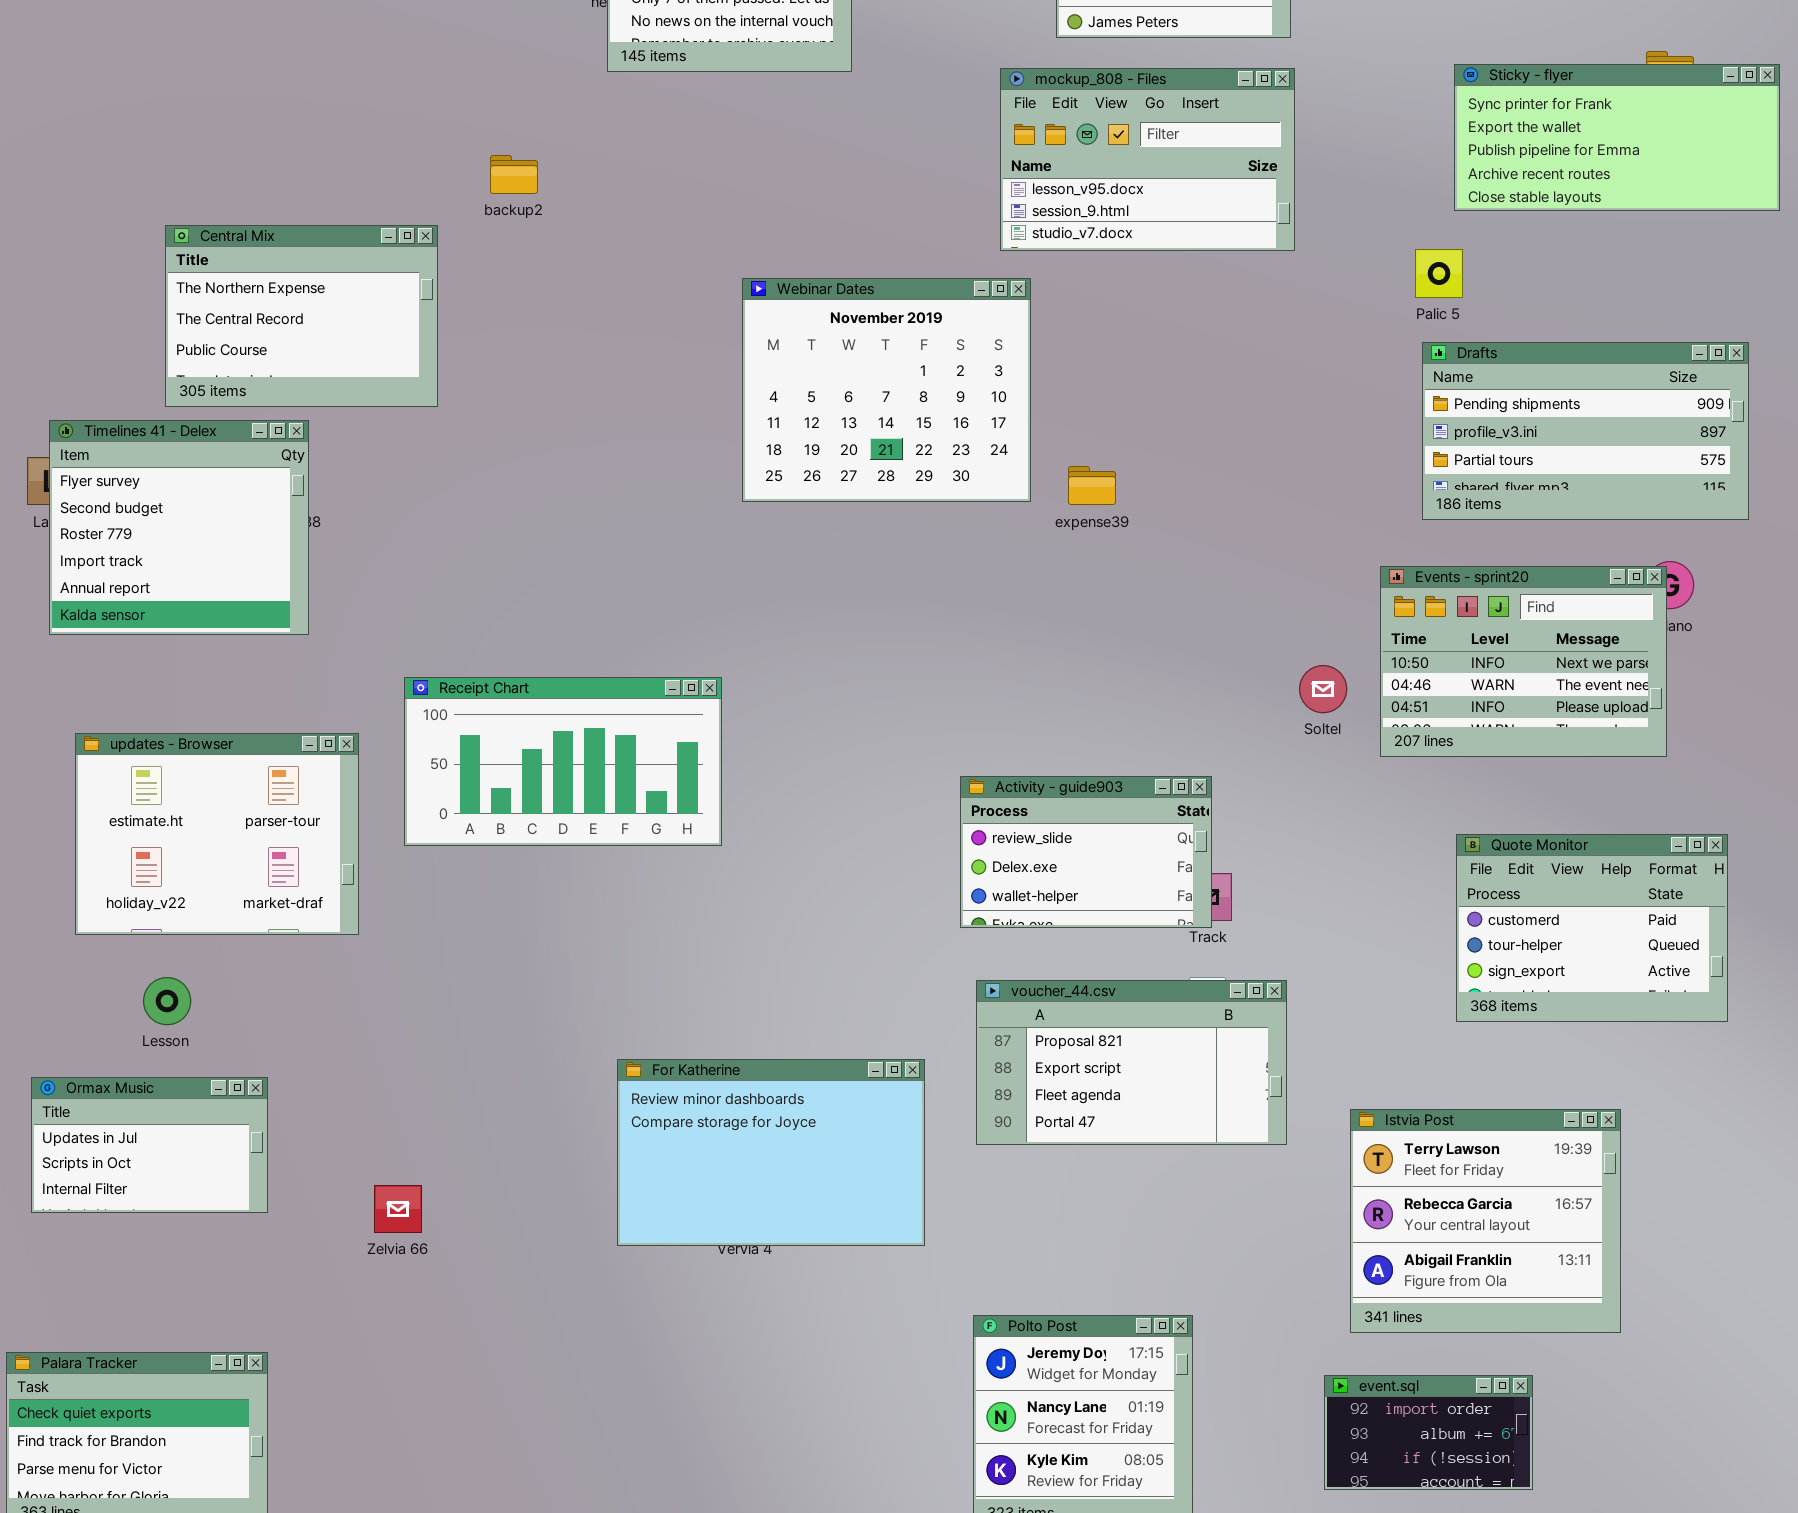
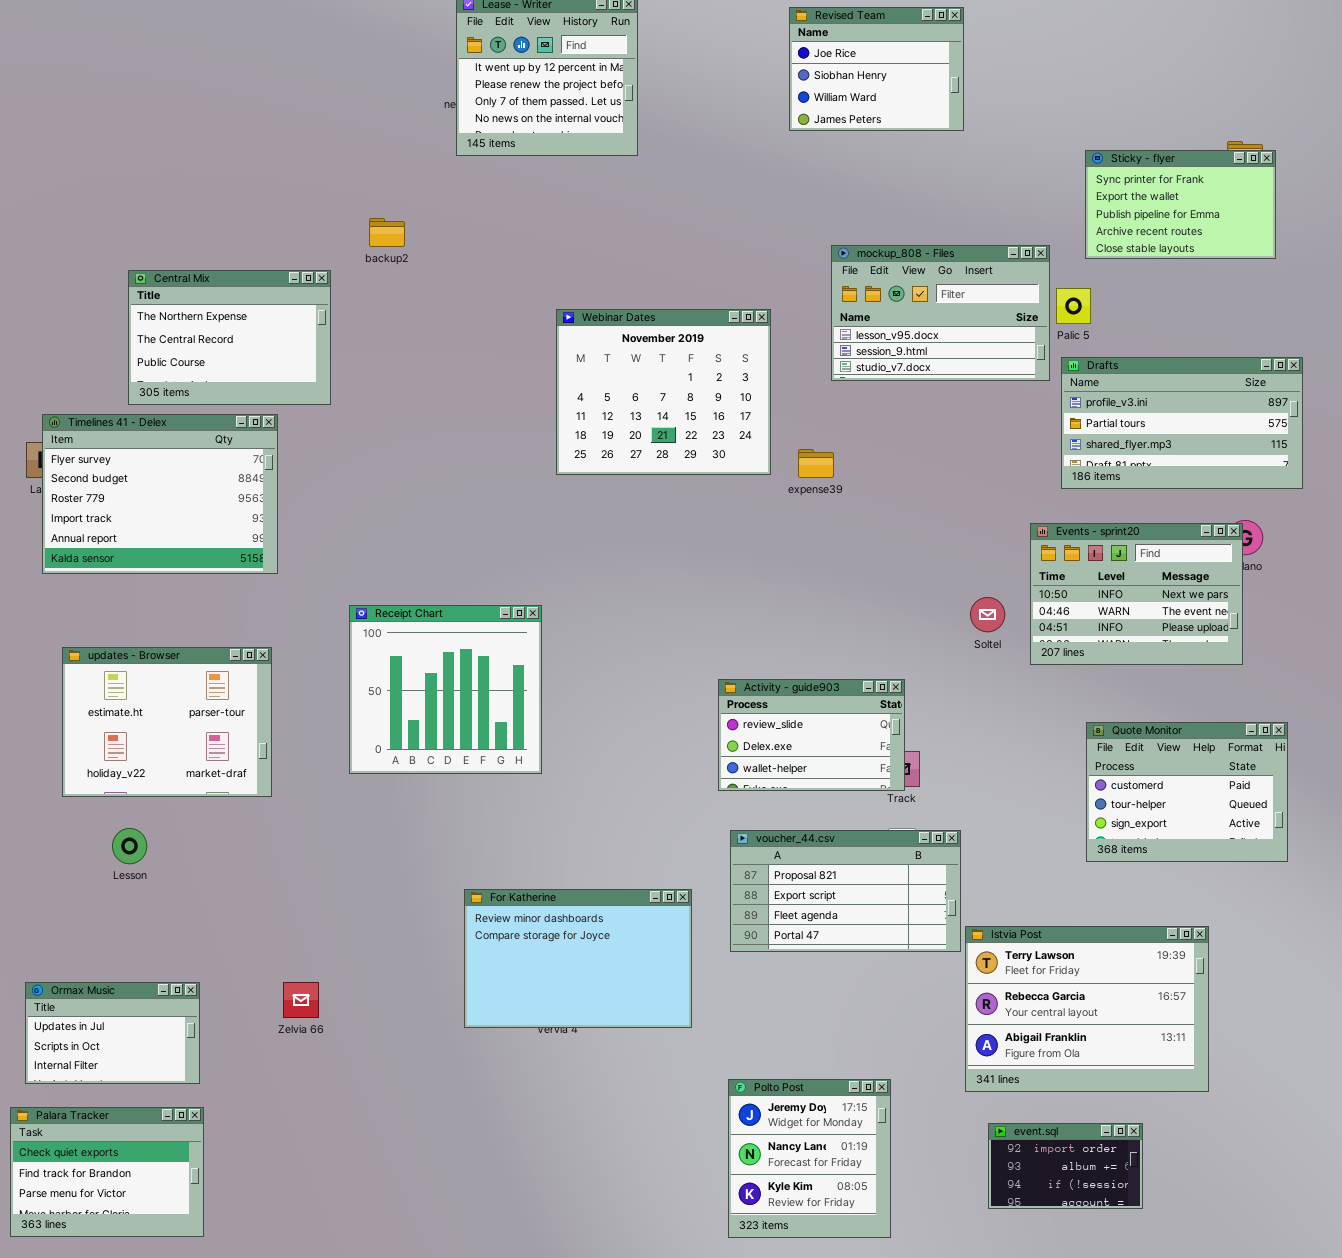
Sticky - flyer: [1454,64,1780,211] -> [1085,150,1276,259], resized
mockup_808 - Files: [1000,68,1295,251] -> [831,245,1050,381], moved
Drafts: [1422,342,1749,520] -> [1061,357,1303,489], scrolled down 1 row
Timelines 41 - Delex: [49,420,309,635] -> [42,414,278,574], resized
Receipt Chart: [404,677,722,846] -> [349,605,542,774], resized
Ormax Music: [31,1077,268,1213] -> [25,982,200,1084], moved
Istvia Post: [1350,1109,1621,1333] -> [965,926,1209,1092], resized

